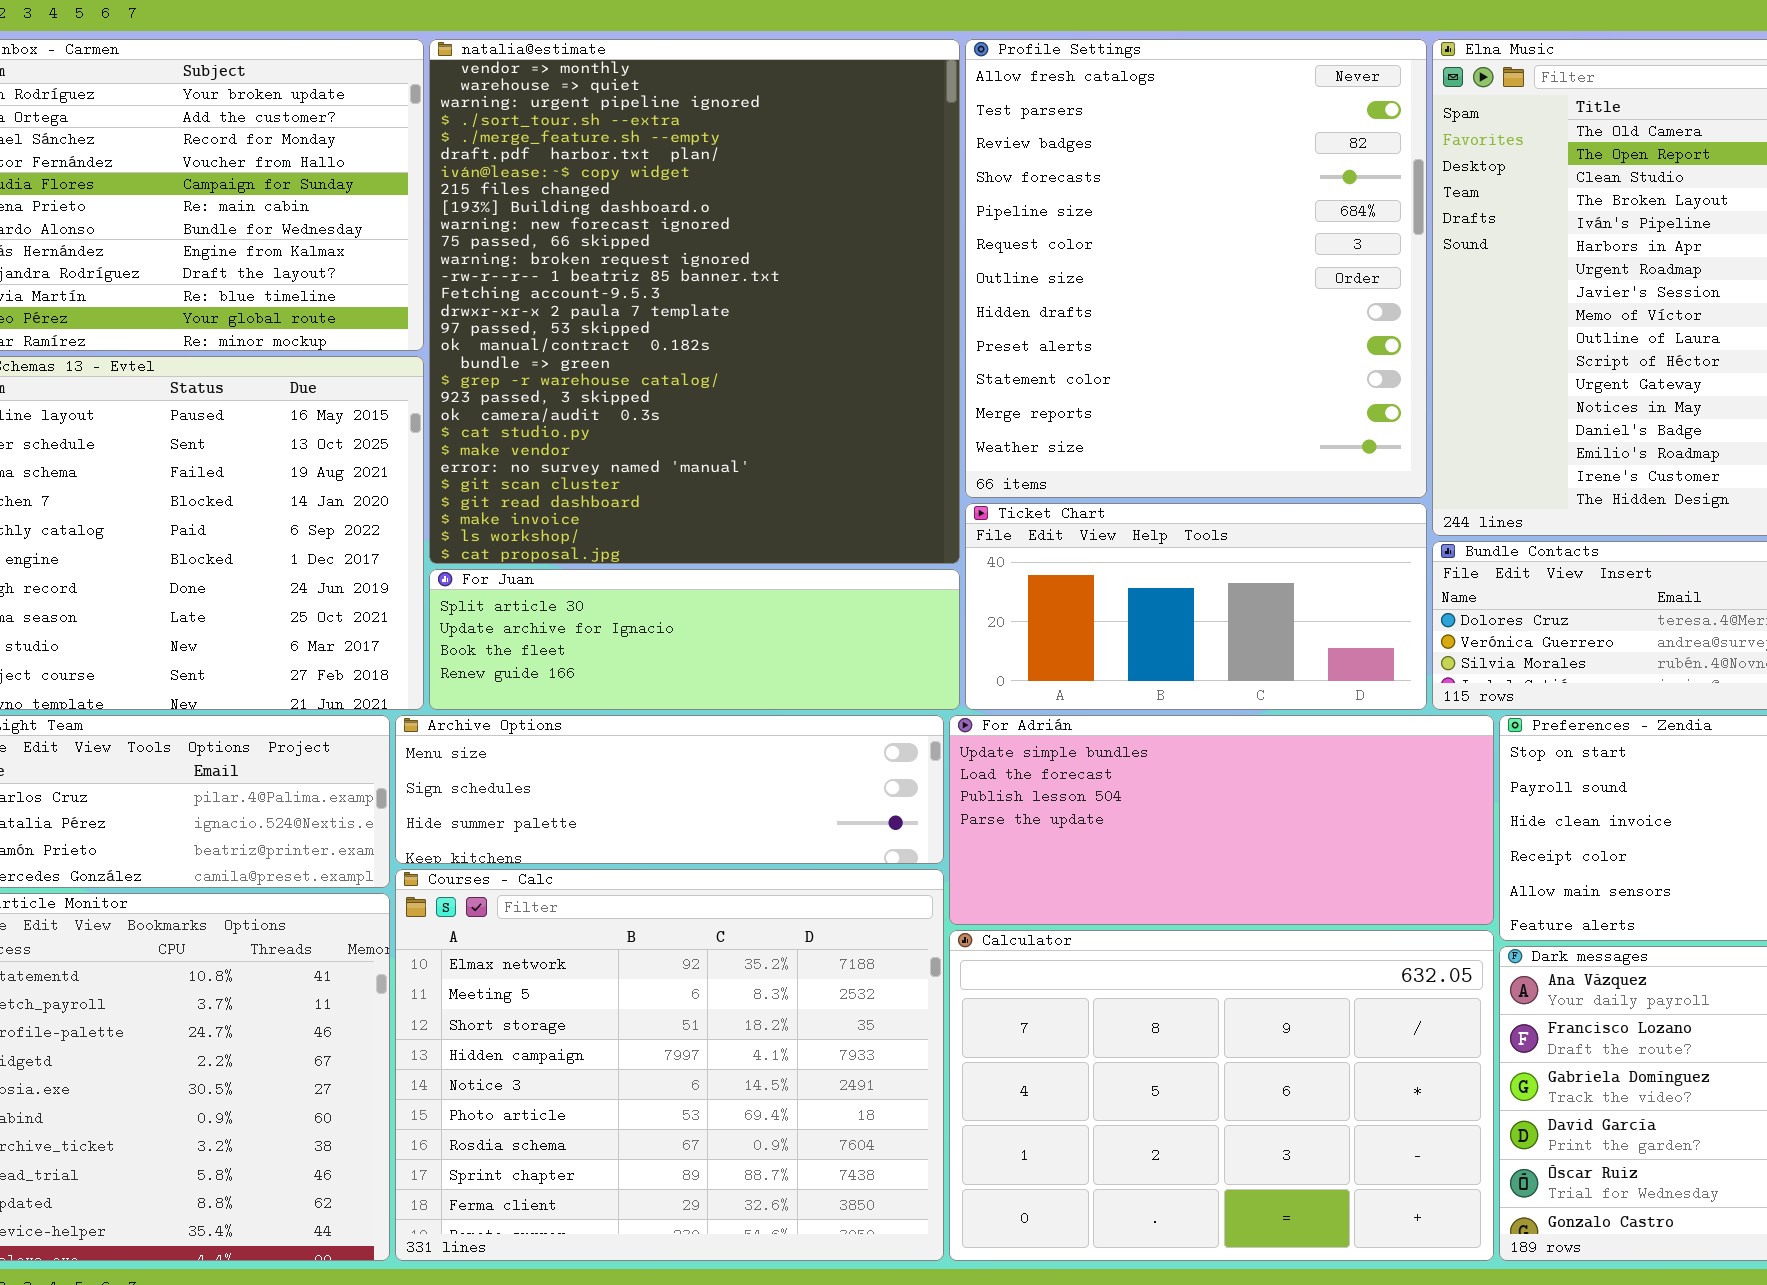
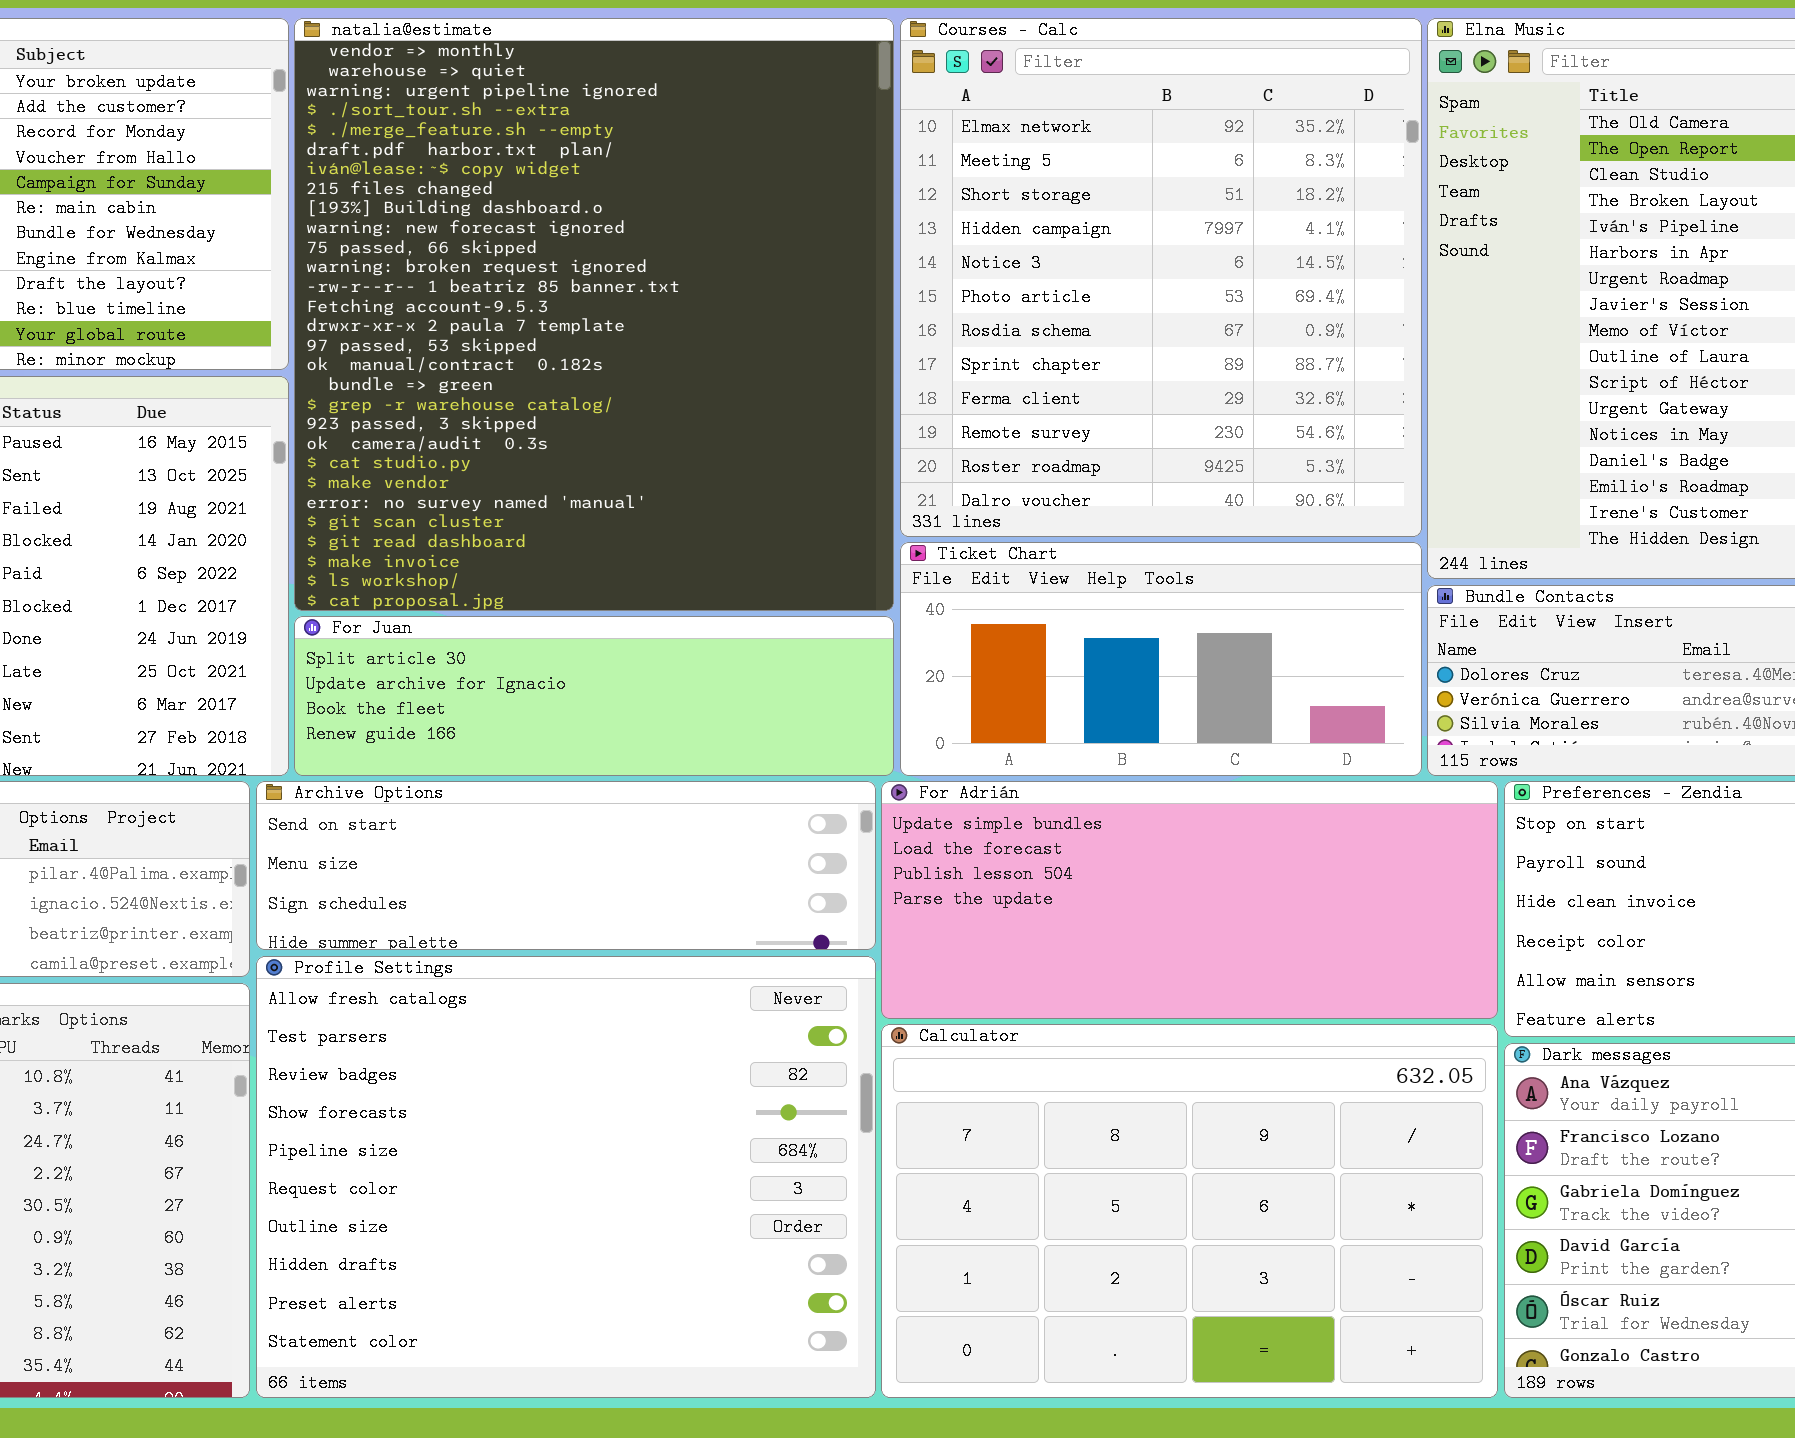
Profile Settings: [965,39,1427,498] -> [256,956,876,1398], moved, resized
Archive Options: [395,715,944,864] -> [256,781,876,950], scrolled up 1 row
Courses - Calc: [395,869,944,1261] -> [900,18,1422,537], moved, resized

